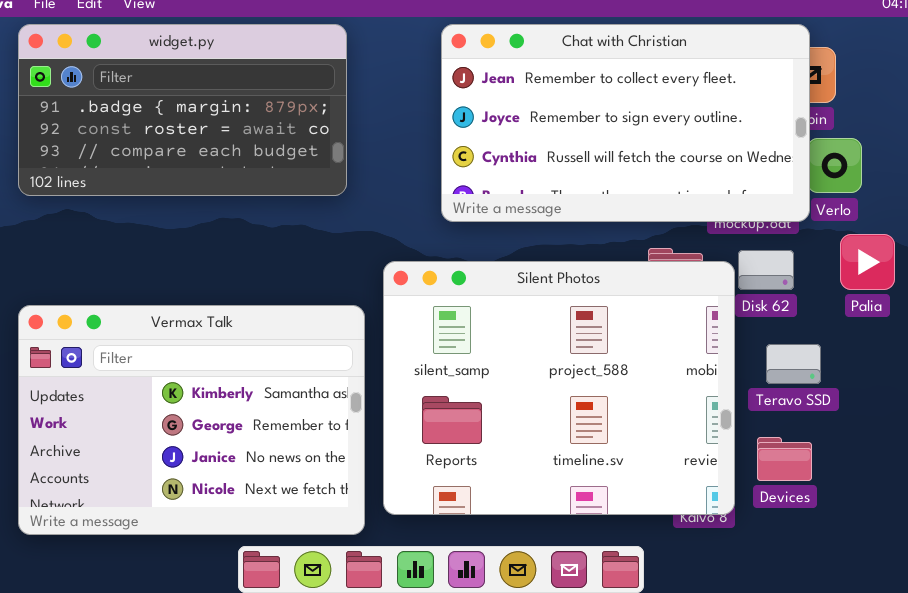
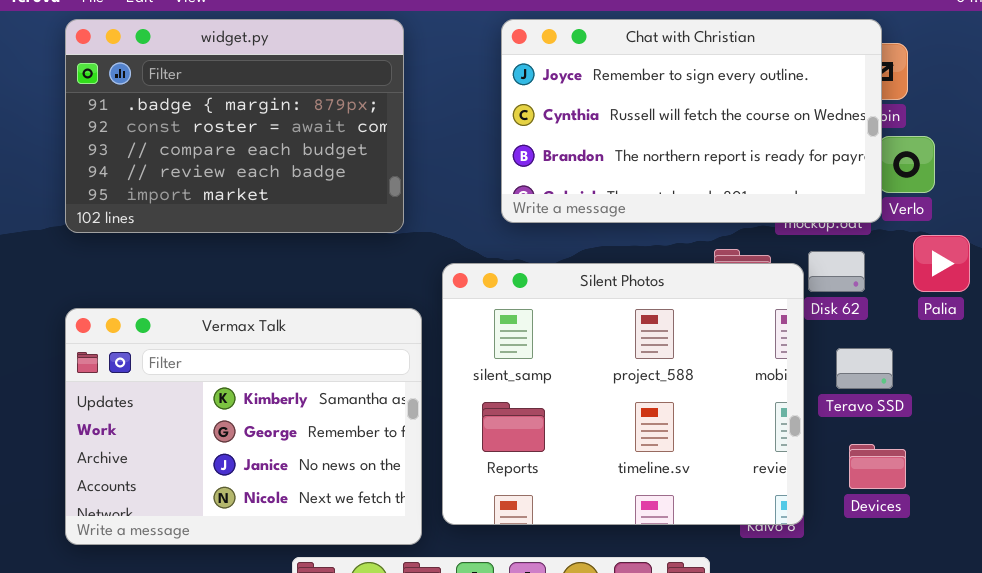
widget.py: [18,24,347,196] -> [65,19,404,233], resized
Chat with Christian: [441,24,810,222] -> [501,19,882,223], scrolled down 1 row
Devices: [757,437,812,481] -> [849,444,906,489], moved

